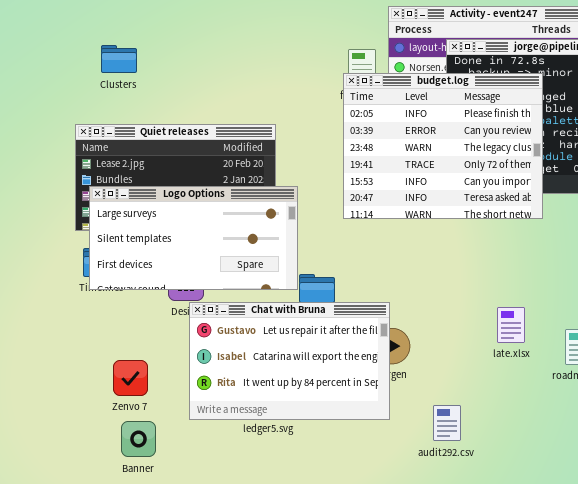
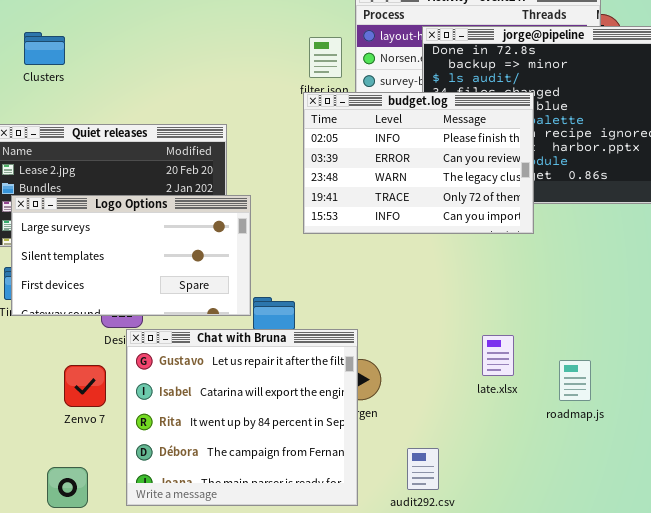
budget.log: [343,73,543,219] -> [303,92,534,234], resized
Chat with Bruna: [189,302,390,420] -> [126,329,358,506], resized
Zenvo 7: [113,360,148,396] -> [64,365,106,407], moved

